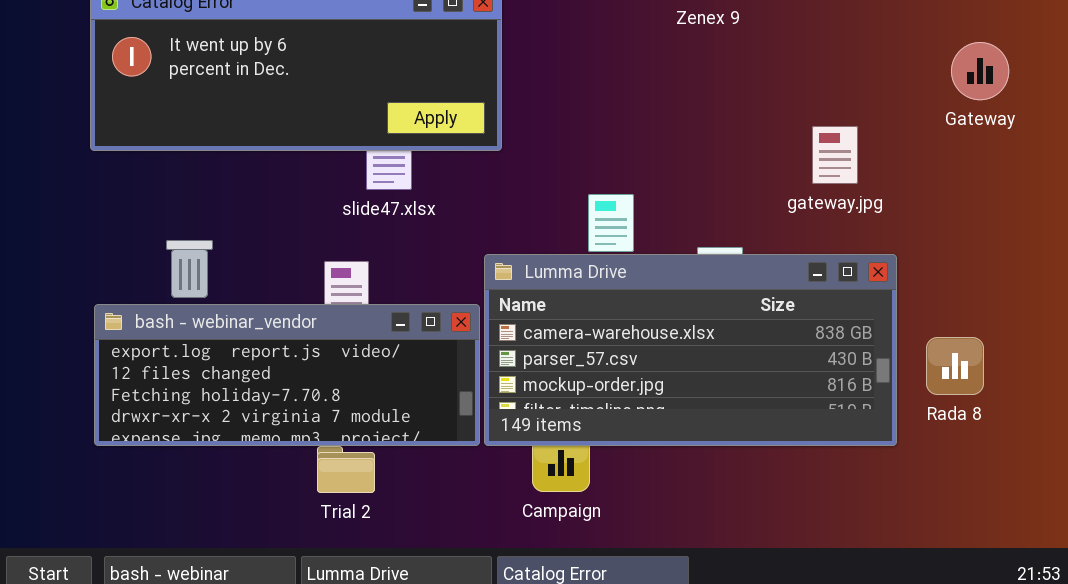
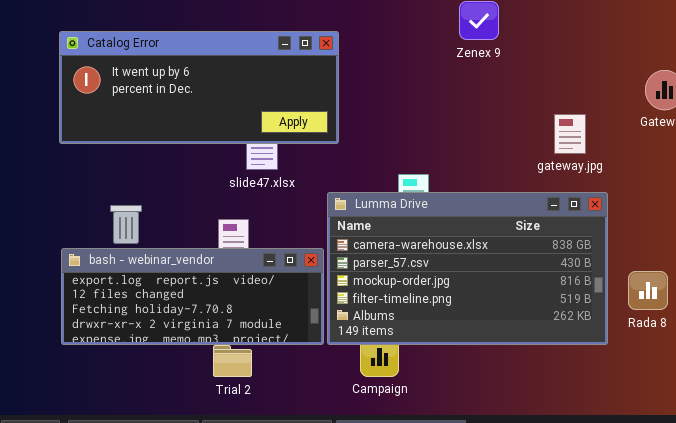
gateway.jpg: [812,126,858,184] -> [554,114,586,154], moved
Lumma Drive: [484,254,897,446] -> [327,192,608,345], resized

